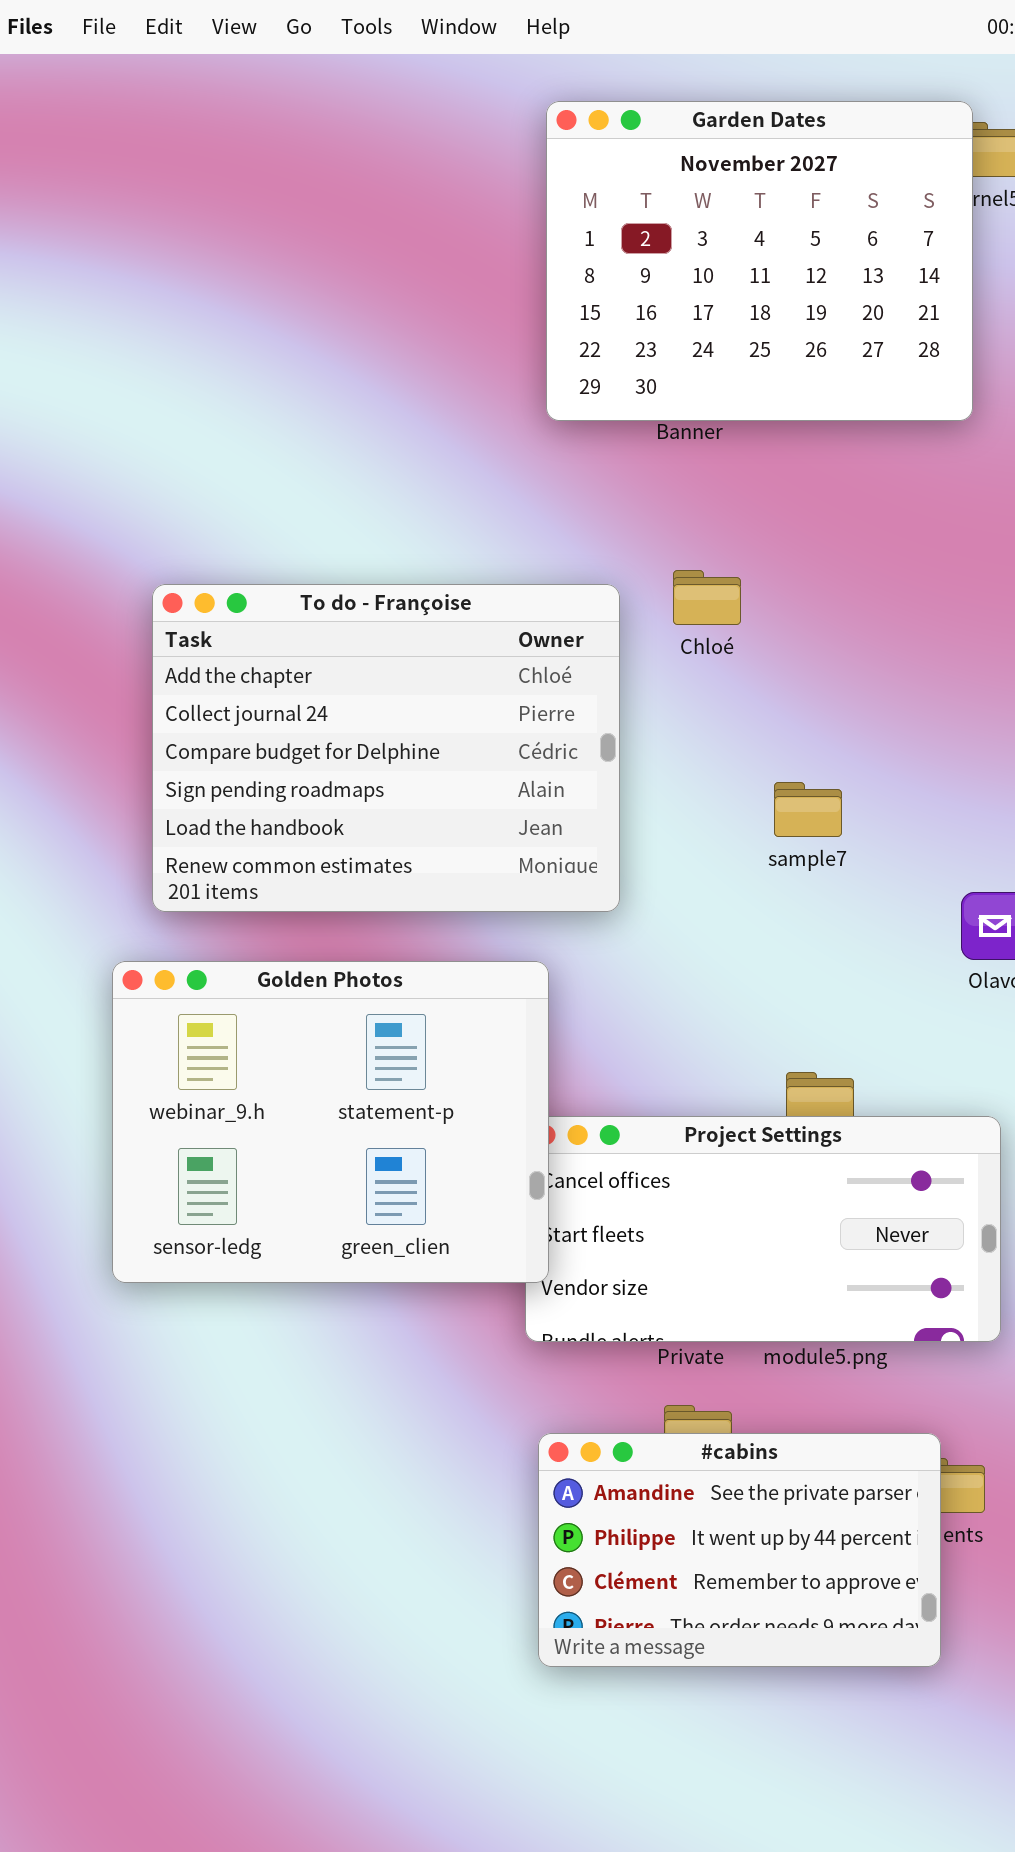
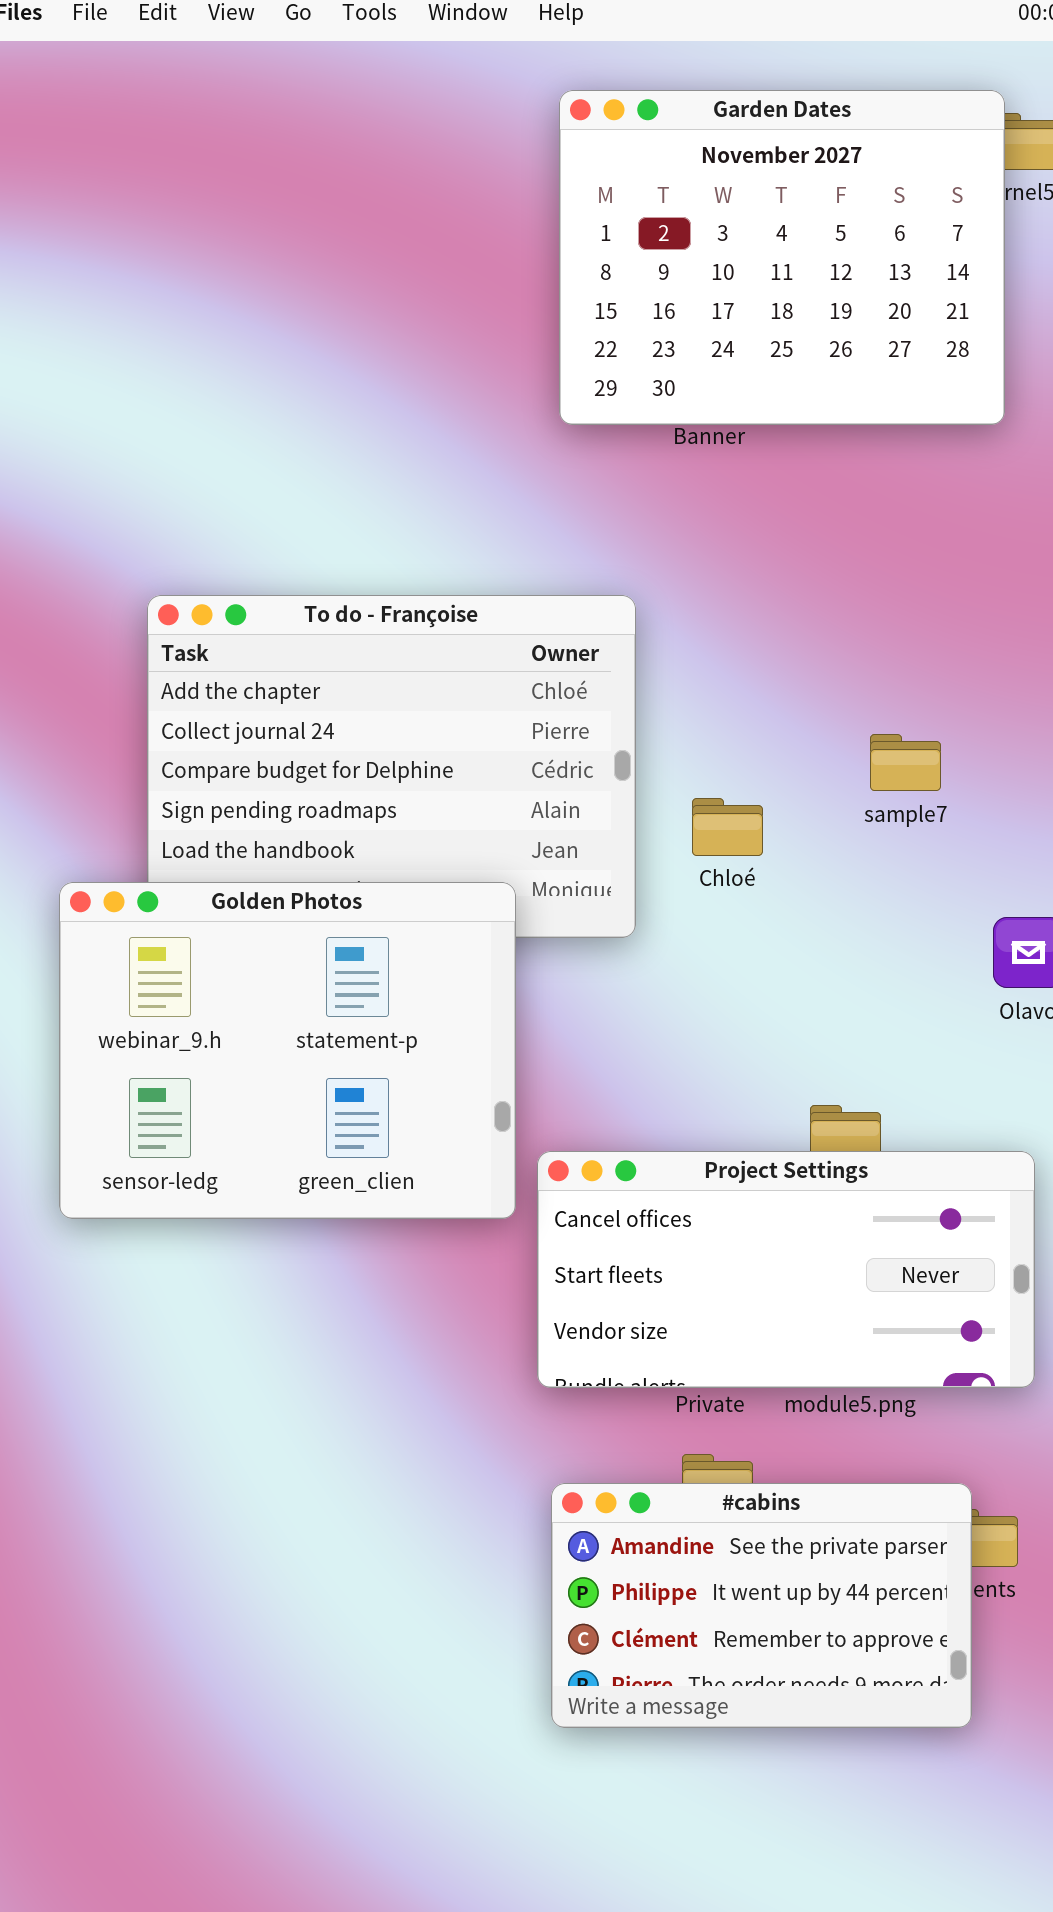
Chloé: [673,570,741,625] -> [692,798,763,856], moved
sample7: [774,782,842,837] -> [870,734,941,791], moved
Golden Photos: [112,961,549,1283] -> [59,882,516,1219], moved

